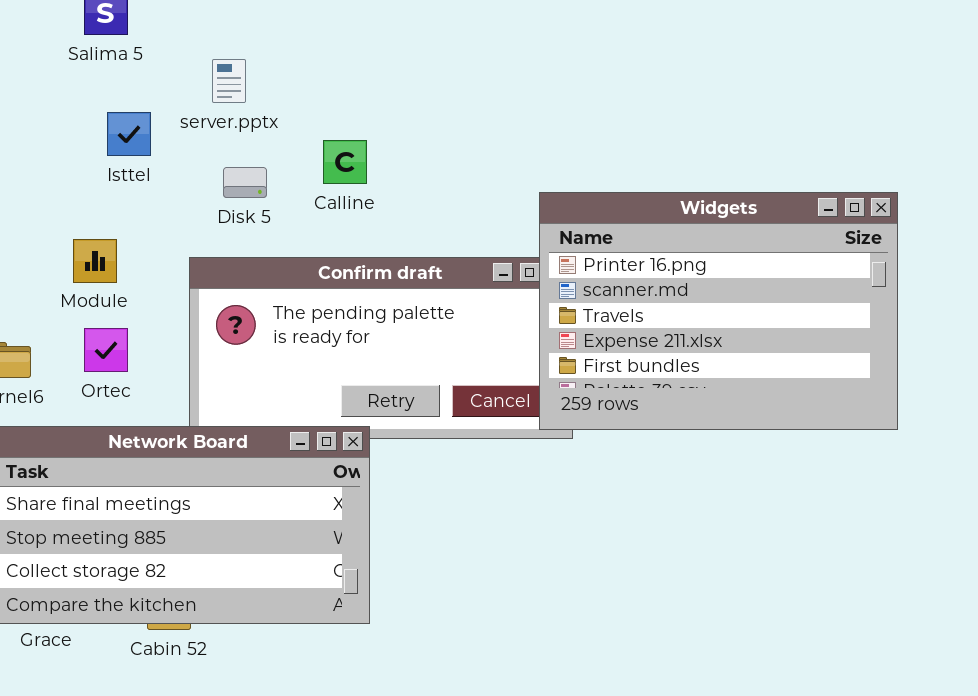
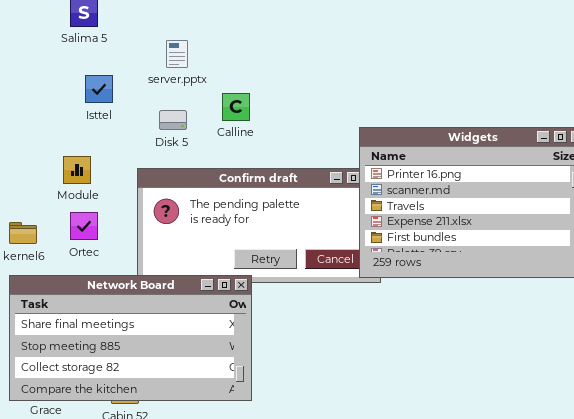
server.pptx: [212,59,246,103] -> [166,40,188,68], moved

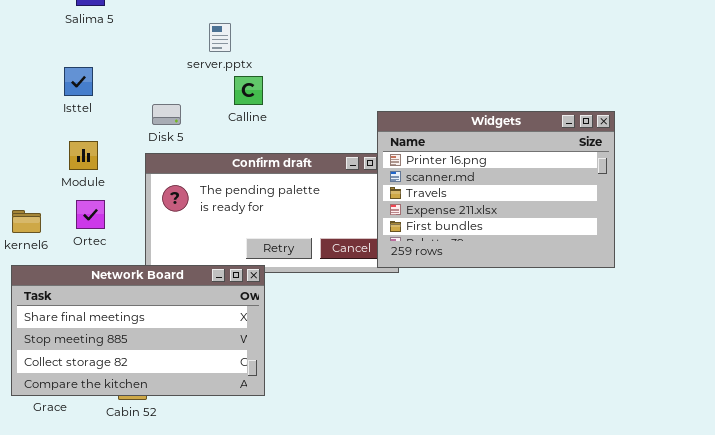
server.pptx: [166,40,188,68] -> [209,23,231,52], moved
Isttel: [85,75,113,103] -> [64,67,93,96], moved
Disk 5: [159,110,187,130] -> [152,104,181,125], moved

